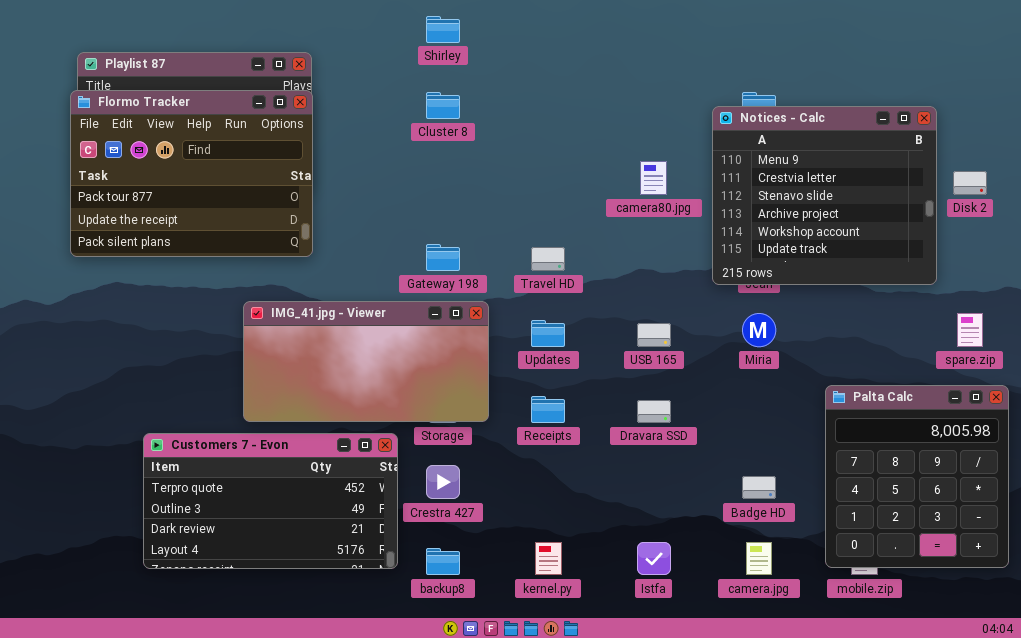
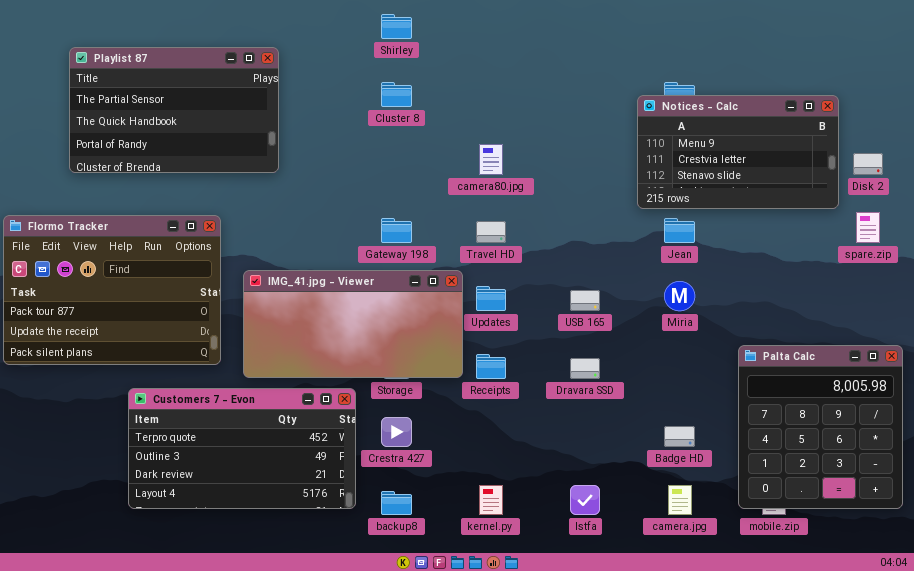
Flormo Tracker: [70,90,313,257] -> [3,215,221,365], moved
Notices - Calc: [712,106,937,285] -> [637,95,839,209], resized
camera80.jpg: [640,161,667,195] -> [479,144,503,175], moved
IMG_41.jpg - Viewer: [243,301,489,422] -> [243,270,463,378], moved
spare.zip: [957,313,983,347] -> [856,212,880,243], moved

